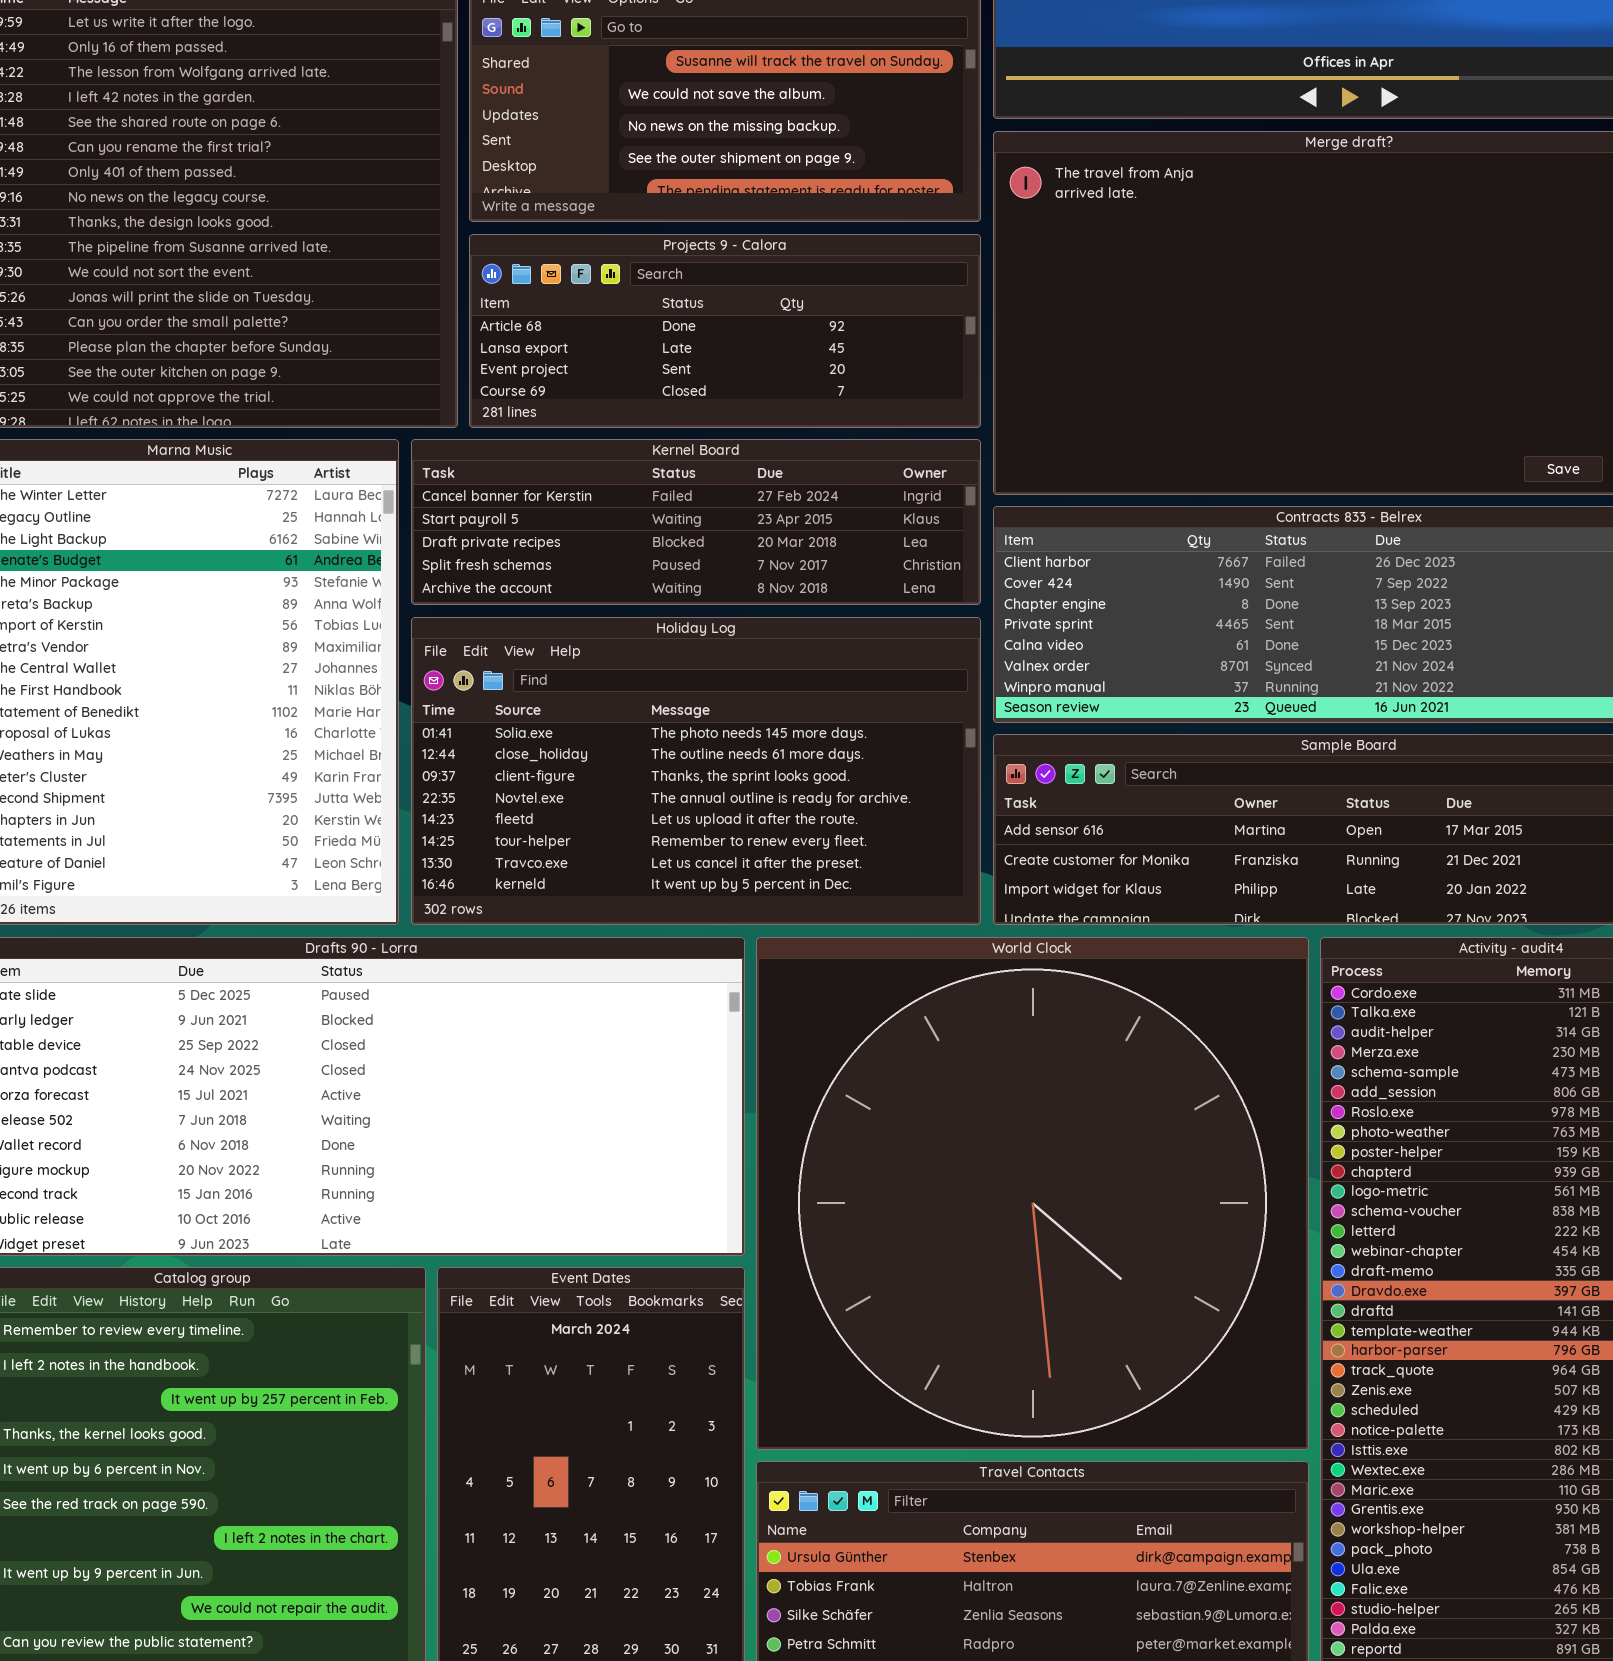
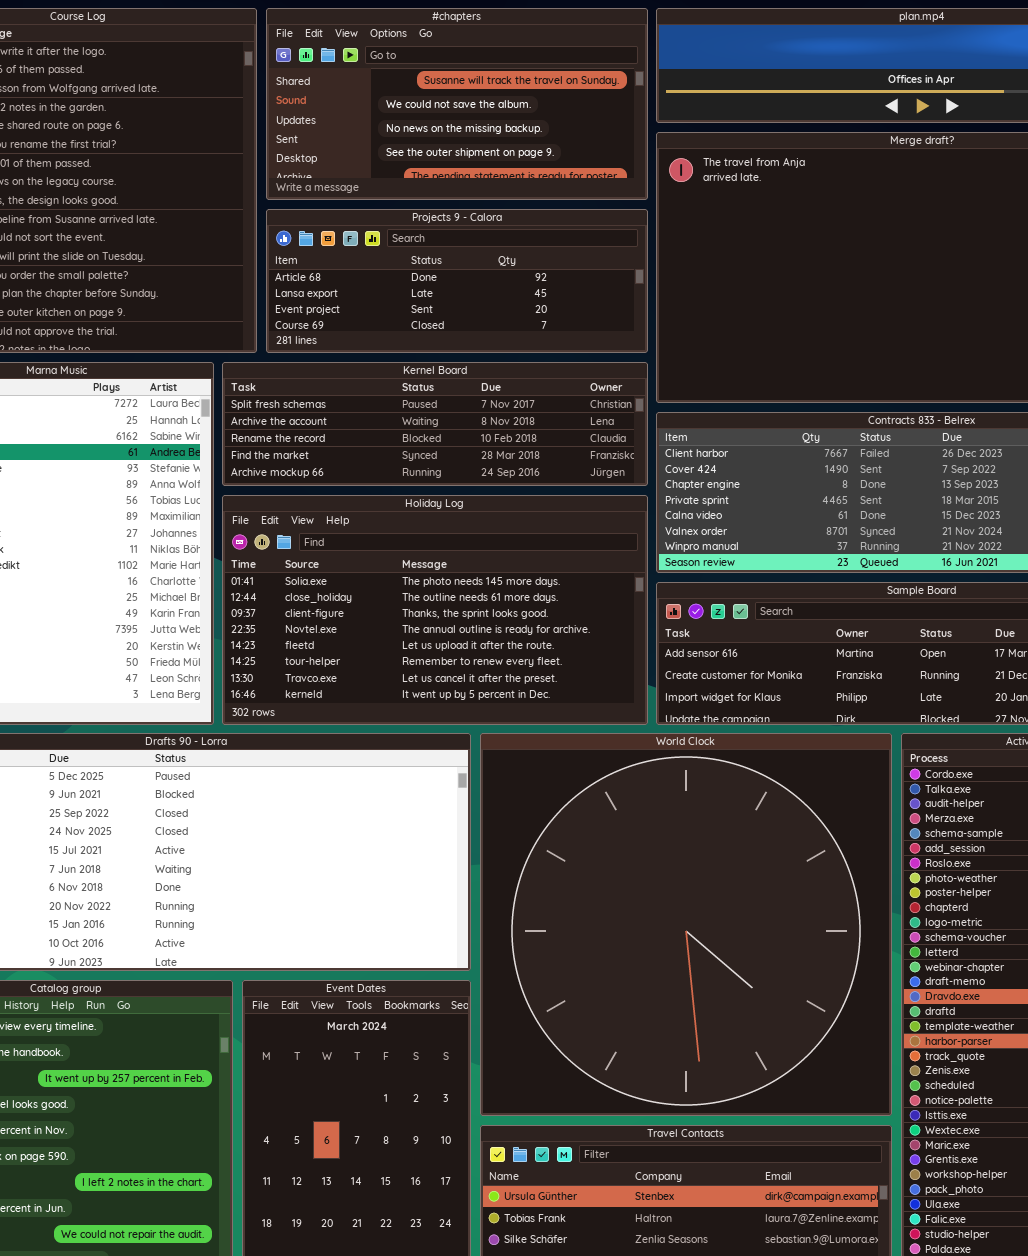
Kernel Board: [411,439,981,605] -> [222,362,648,486], scrolled down 3 rows

